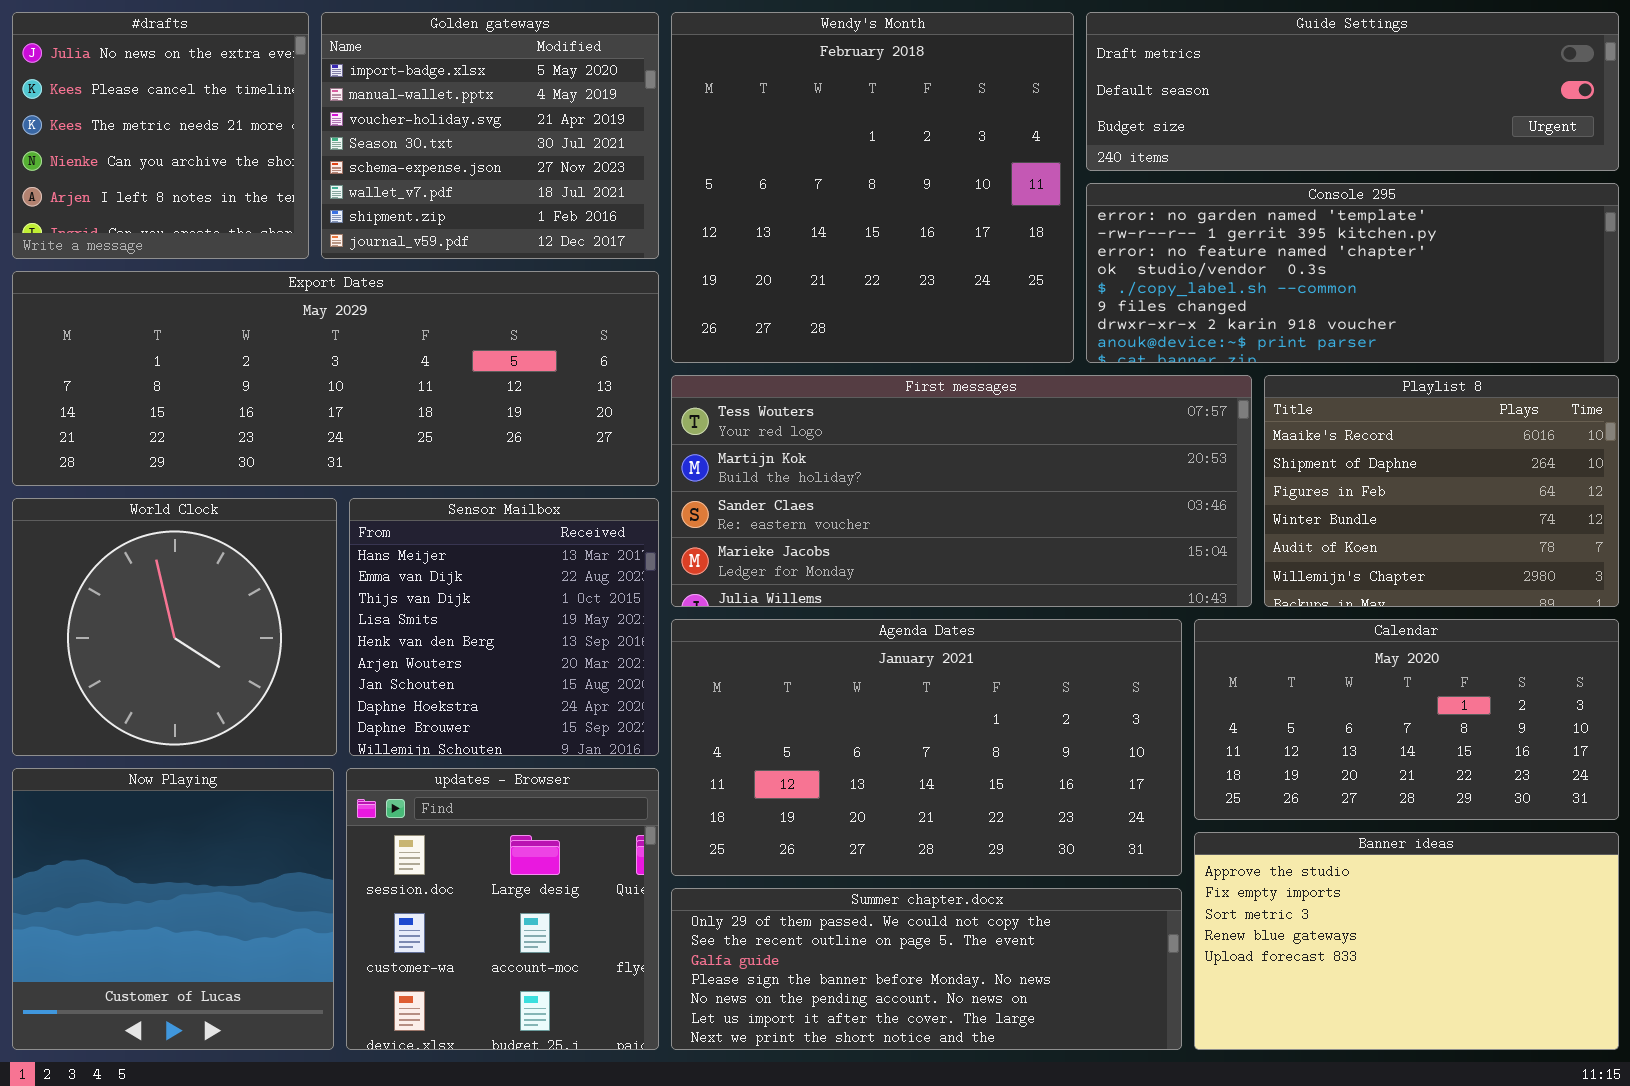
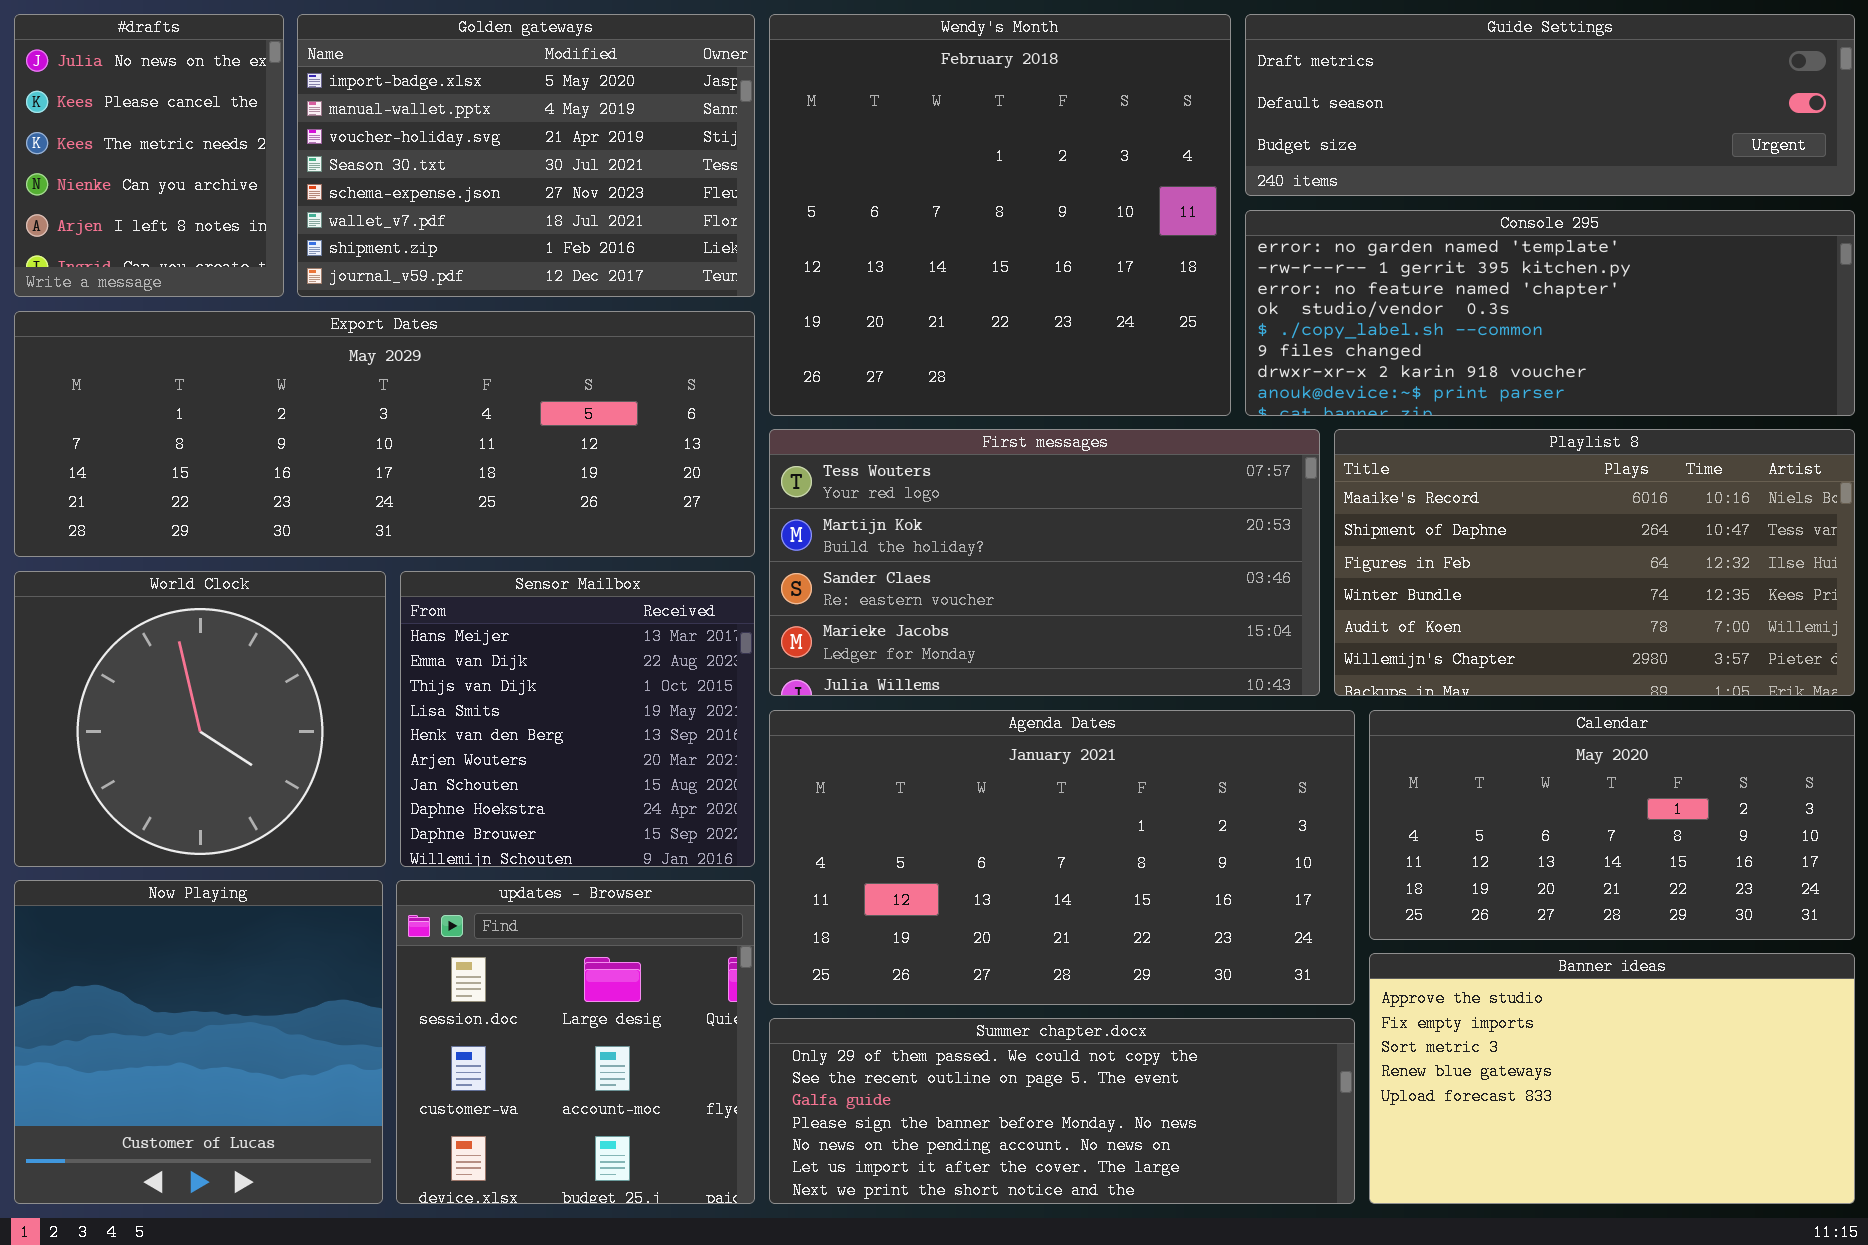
#drafts: [12,12,309,259] -> [14,14,284,297], resized
Golden gateways: [321,12,659,259] -> [297,14,755,297], resized
First messages: [671,375,1252,607] -> [769,429,1320,696], resized
Playlist 8: [1264,375,1619,607] -> [1334,429,1855,696], resized

